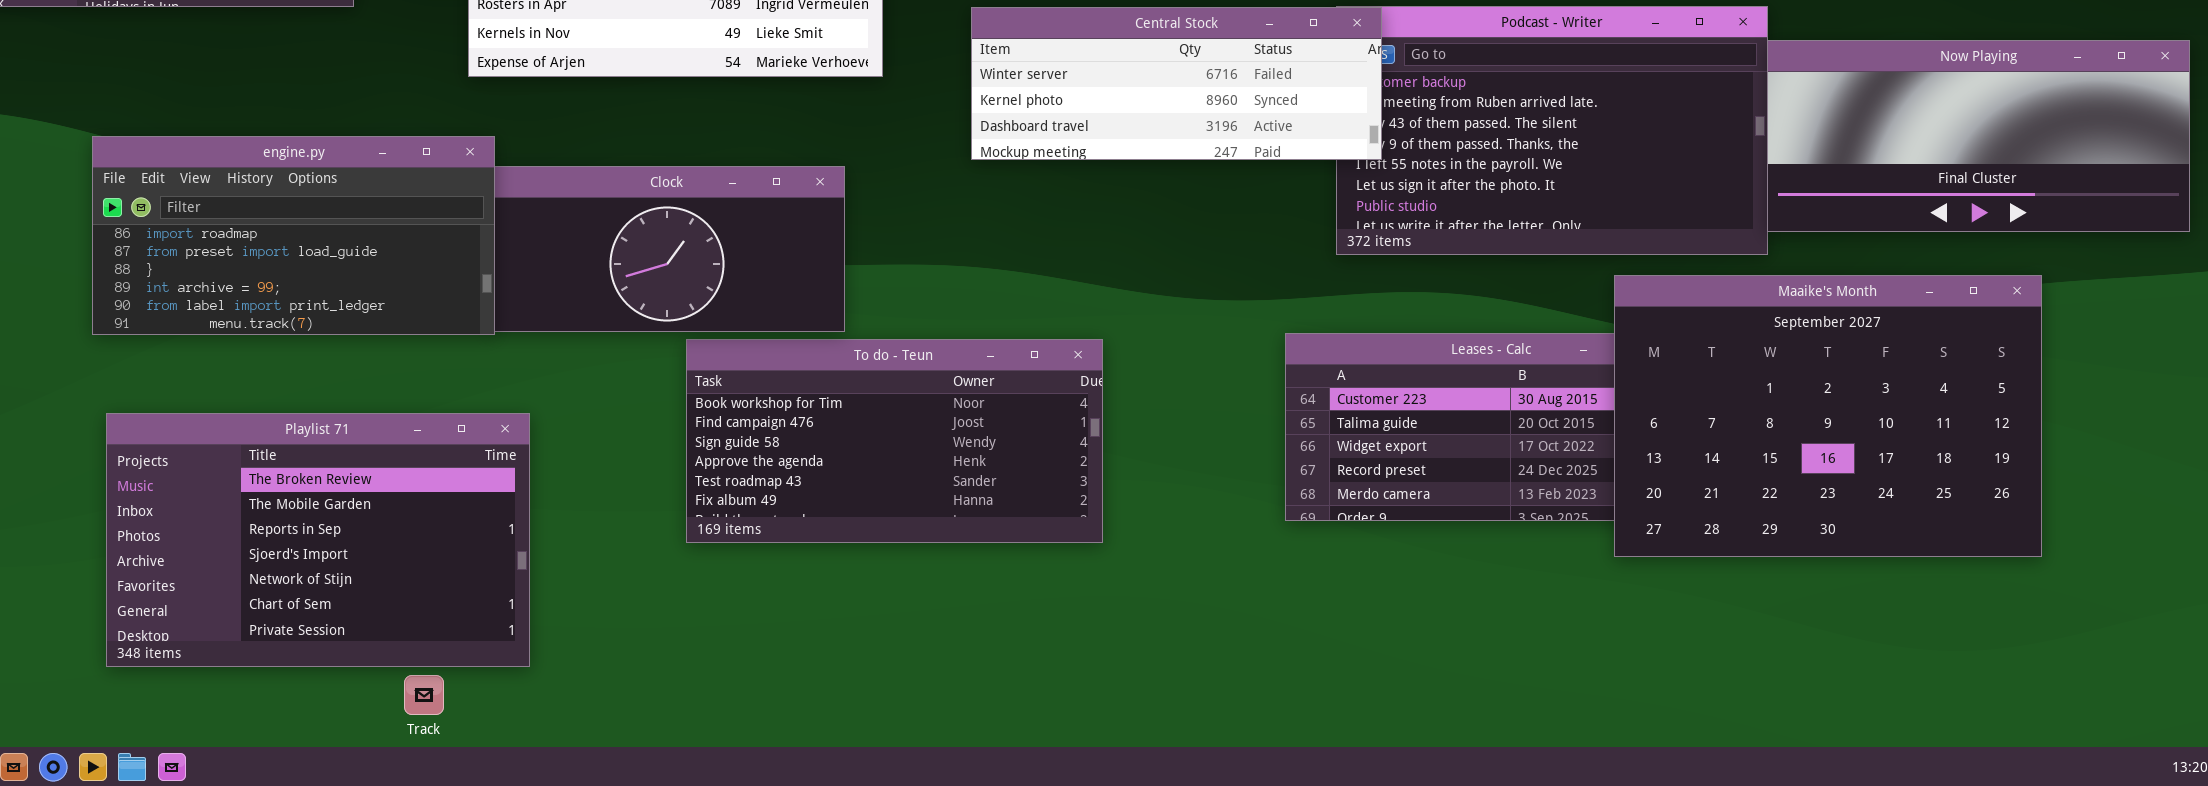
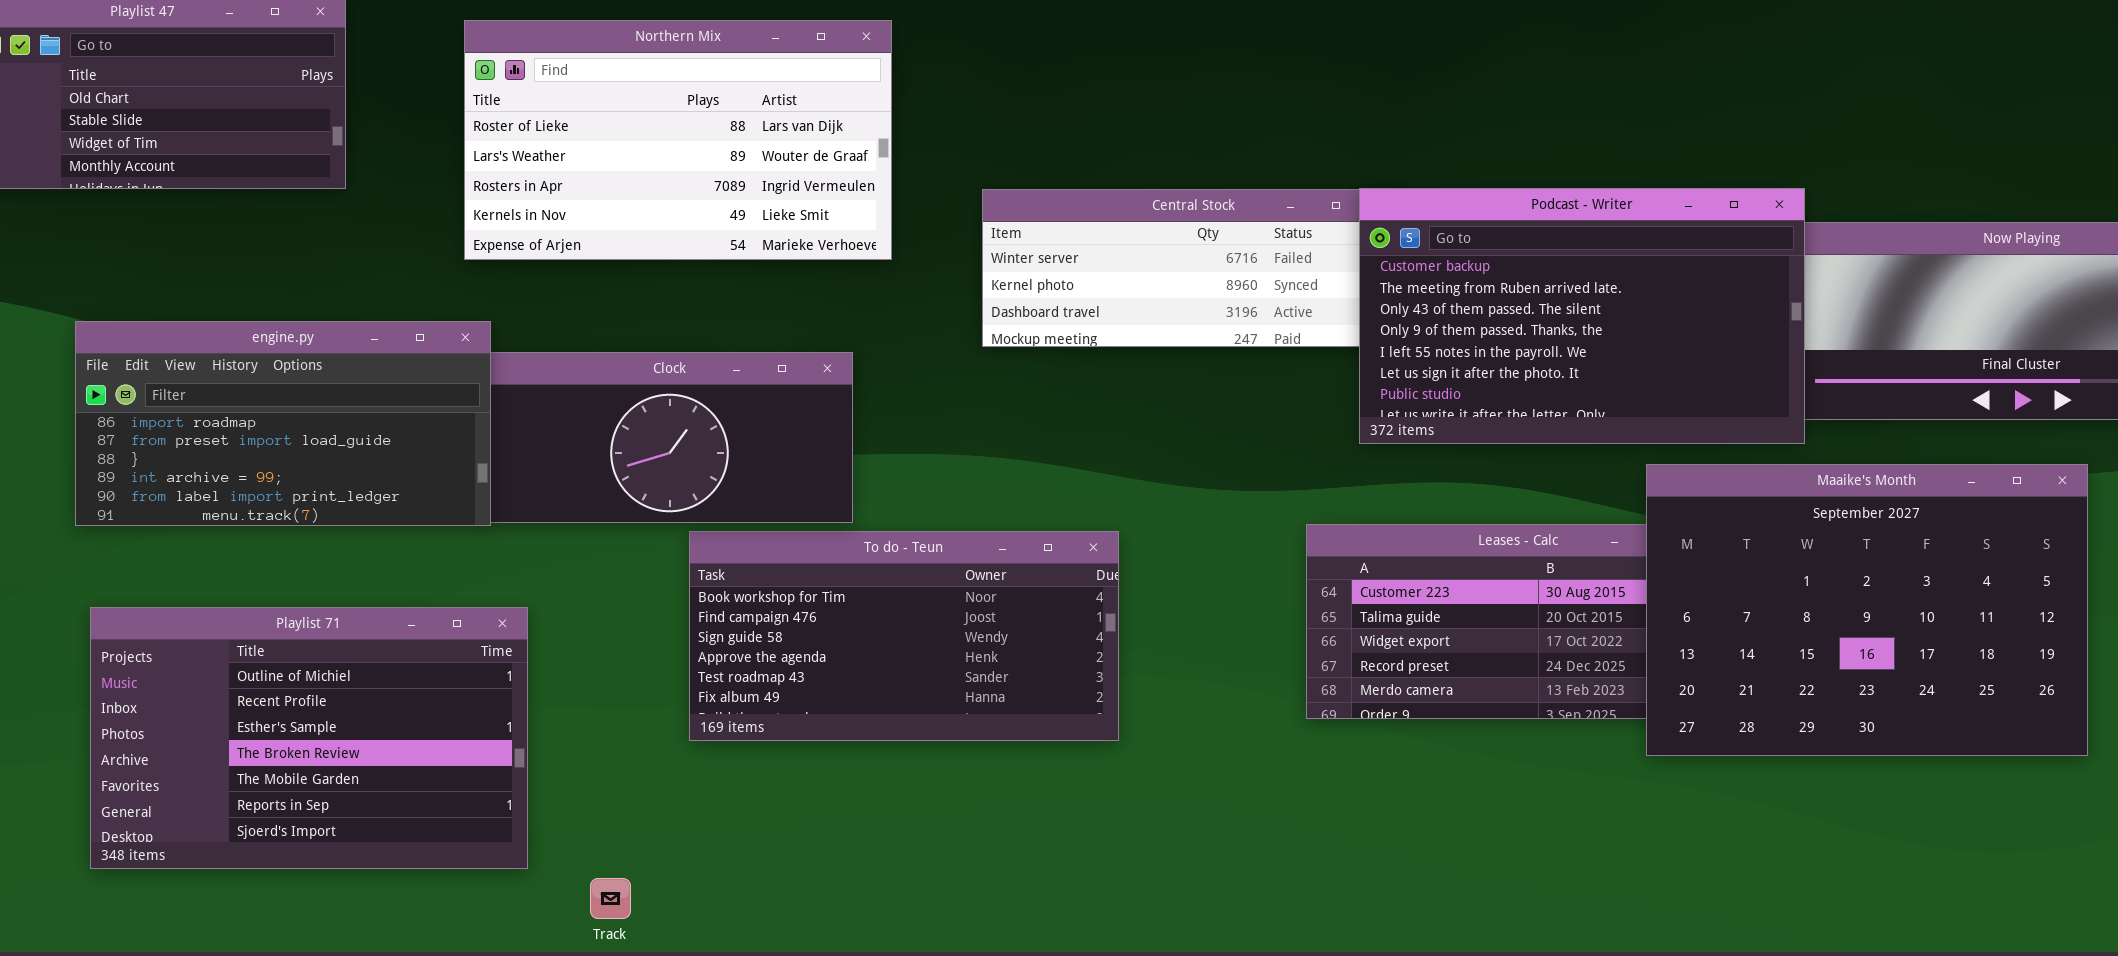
Podcast - Writer: [1336,6,1768,255] -> [1359,188,1805,444], raised
Playlist 71: [106,413,530,667] -> [90,607,528,869], scrolled up 3 rows
Track: [404,675,444,715] -> [590,878,631,919], moved

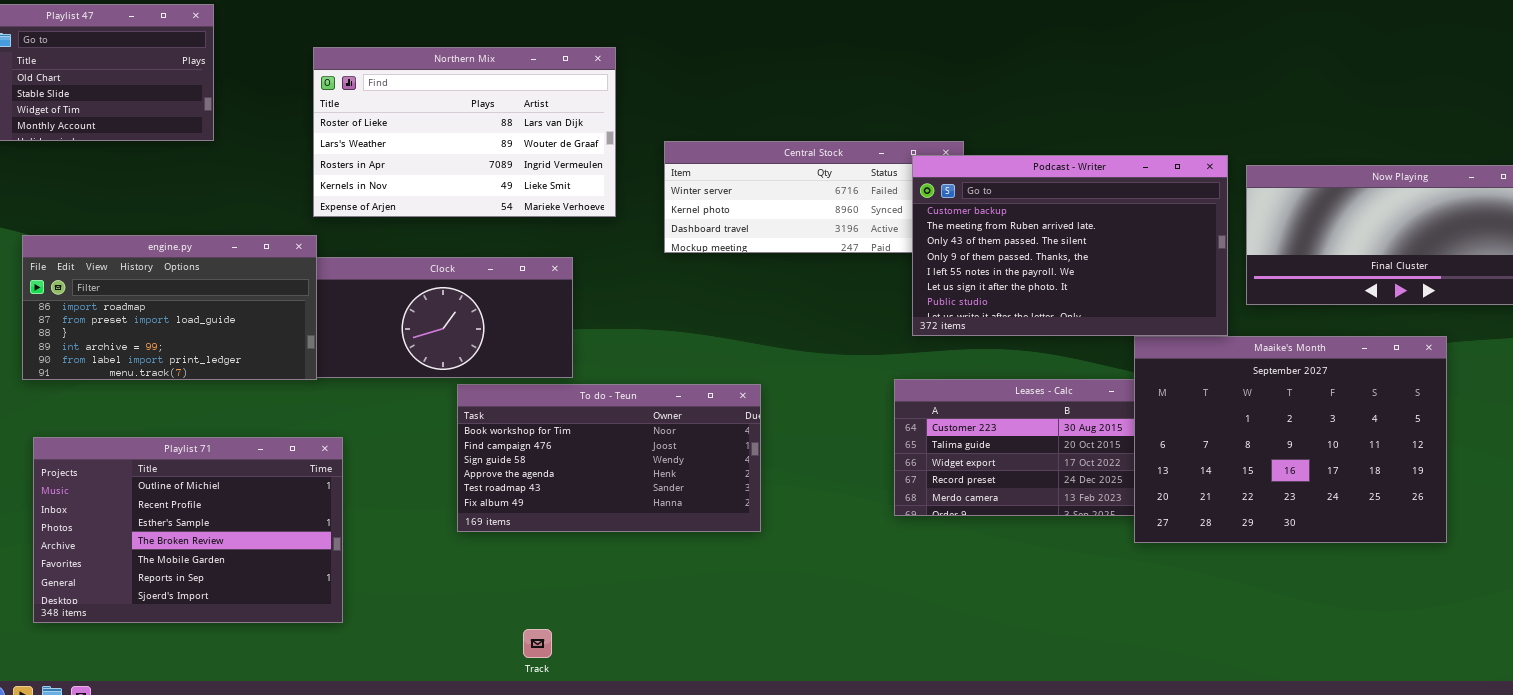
Northern Mix: [464,20,892,260] -> [313,47,616,217], moved
Podcast - Writer: [1359,188,1805,444] -> [912,155,1228,336], moved
Track: [590,878,631,919] -> [523,629,552,658], moved

